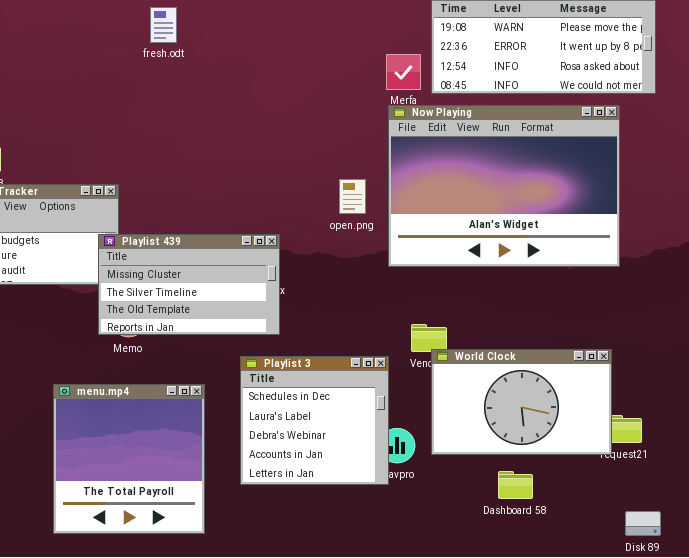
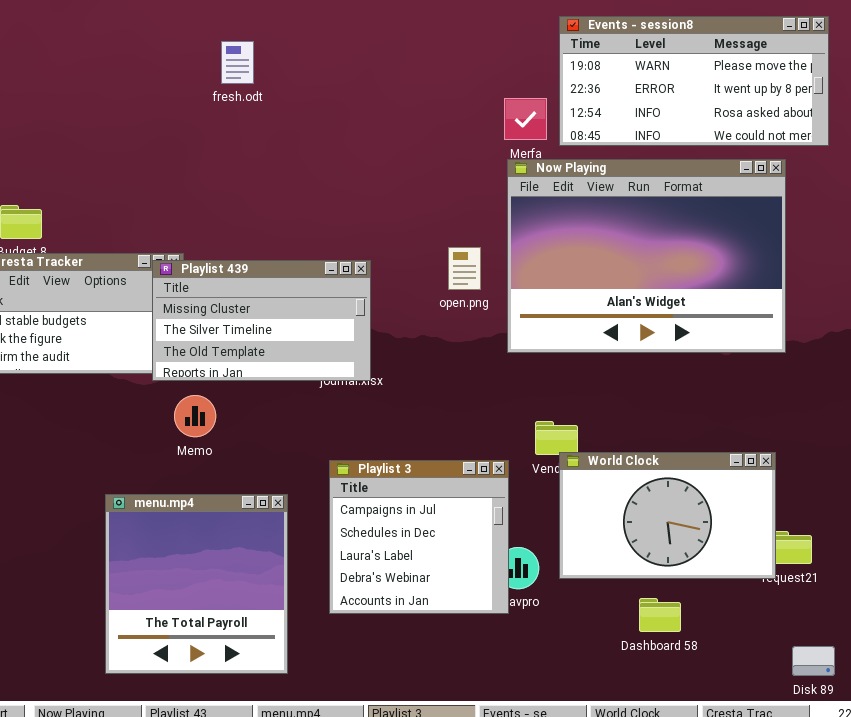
Playlist 439: [98,234,280,335] -> [152,260,371,381], moved
Playlist 3: [240,356,389,485] -> [329,460,509,614], scrolled up 1 row

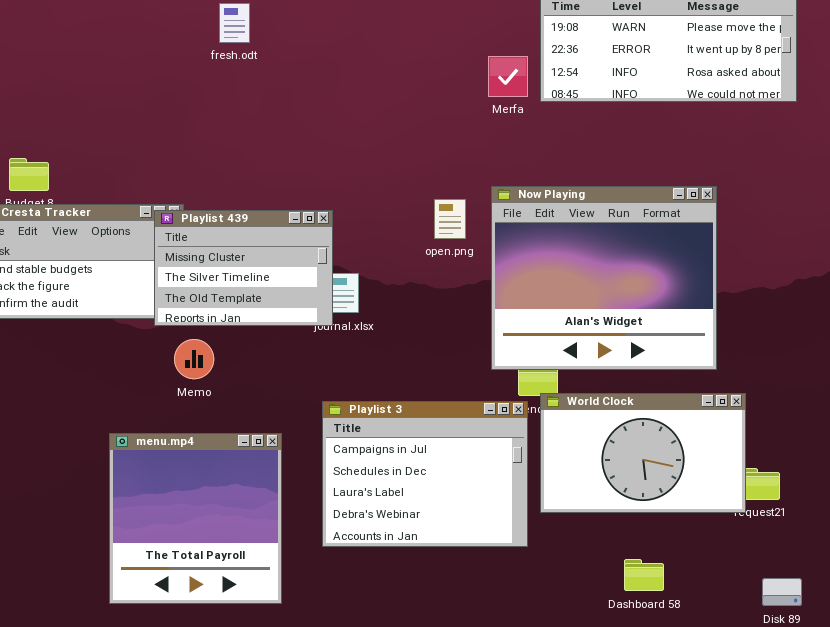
Now Playing: [507,159,786,353] -> [491,186,717,370], moved, resized
Playlist 439: [152,260,371,381] -> [154,210,333,326], resized
Playlist 3: [329,460,509,614] -> [322,401,528,547], resized
Dashboard 58: [639,598,681,632] -> [624,559,664,591], moved

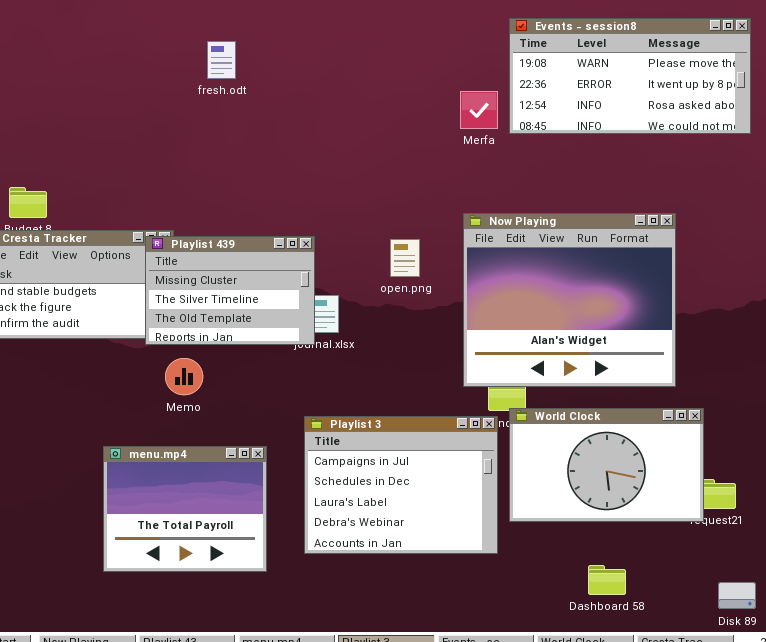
open.png: [434,199,466,239] -> [390,239,420,277], moved
menu.mp4: [109,433,282,604] -> [103,446,267,572], resized

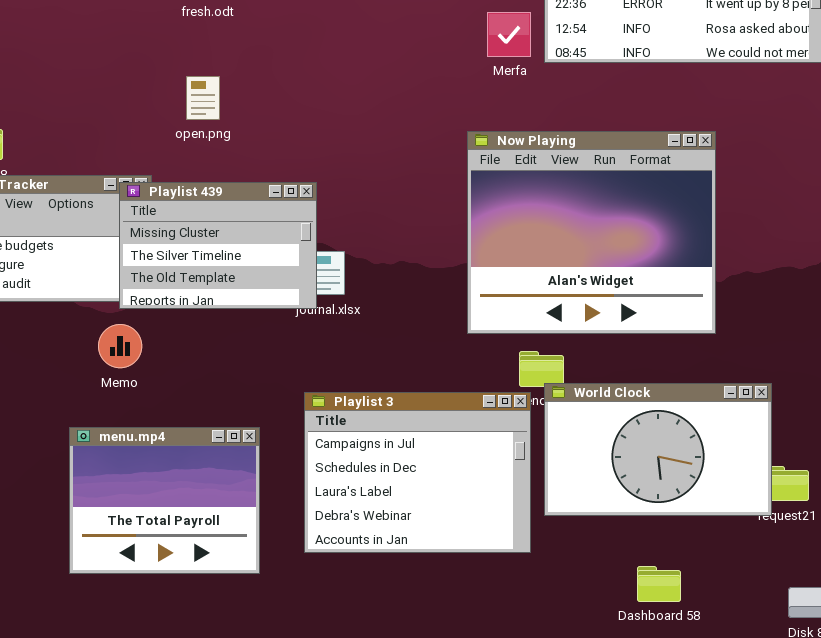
Now Playing: [463,213,676,387] -> [467,131,716,334], moved
open.png: [390,239,420,277] -> [186,76,220,120], moved
Memo: [165,358,203,395] -> [98,324,142,368], moved

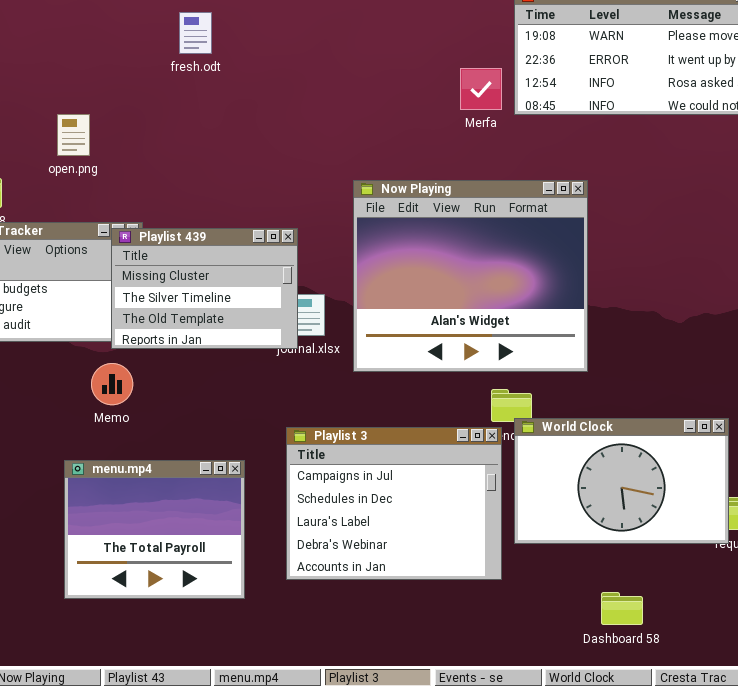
open.png: [186,76,220,120] -> [57,114,90,156], moved
Now Playing: [467,131,716,334] -> [353,180,588,372], moved

